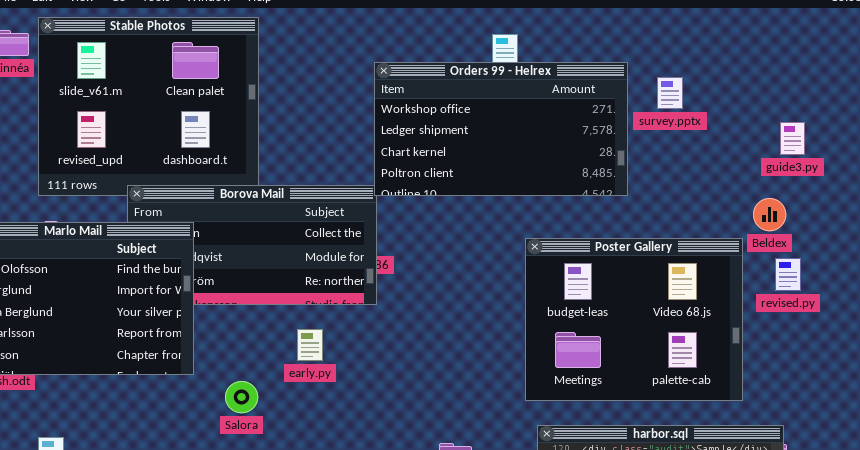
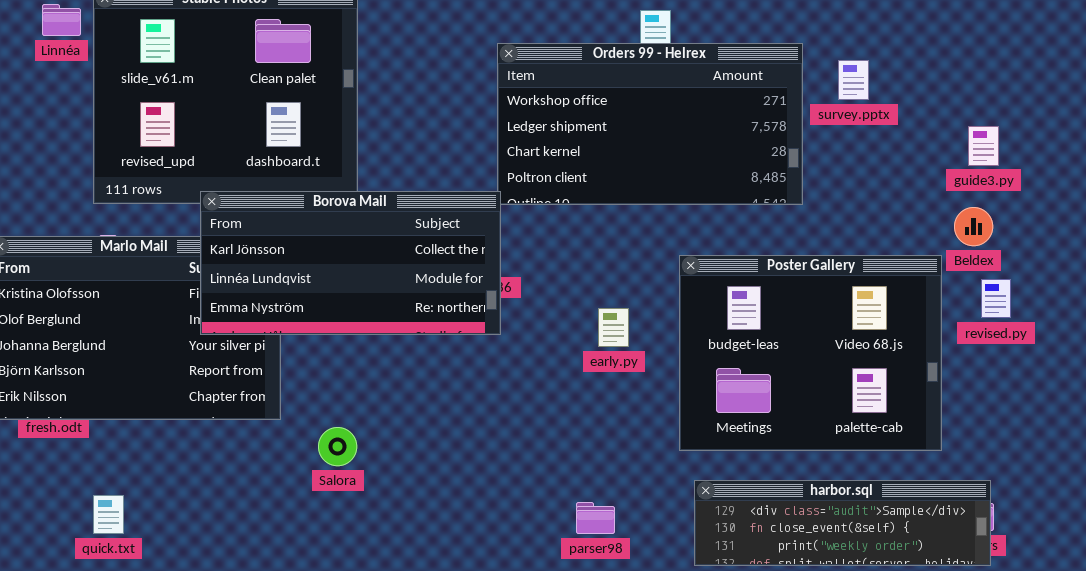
guide3.py: [780,122,805,155] -> [968,126,999,166], moved
Borova Mail: [127,185,377,305] -> [200,191,501,335], raised
early.py: [297,329,323,361] -> [598,308,629,347], moved

